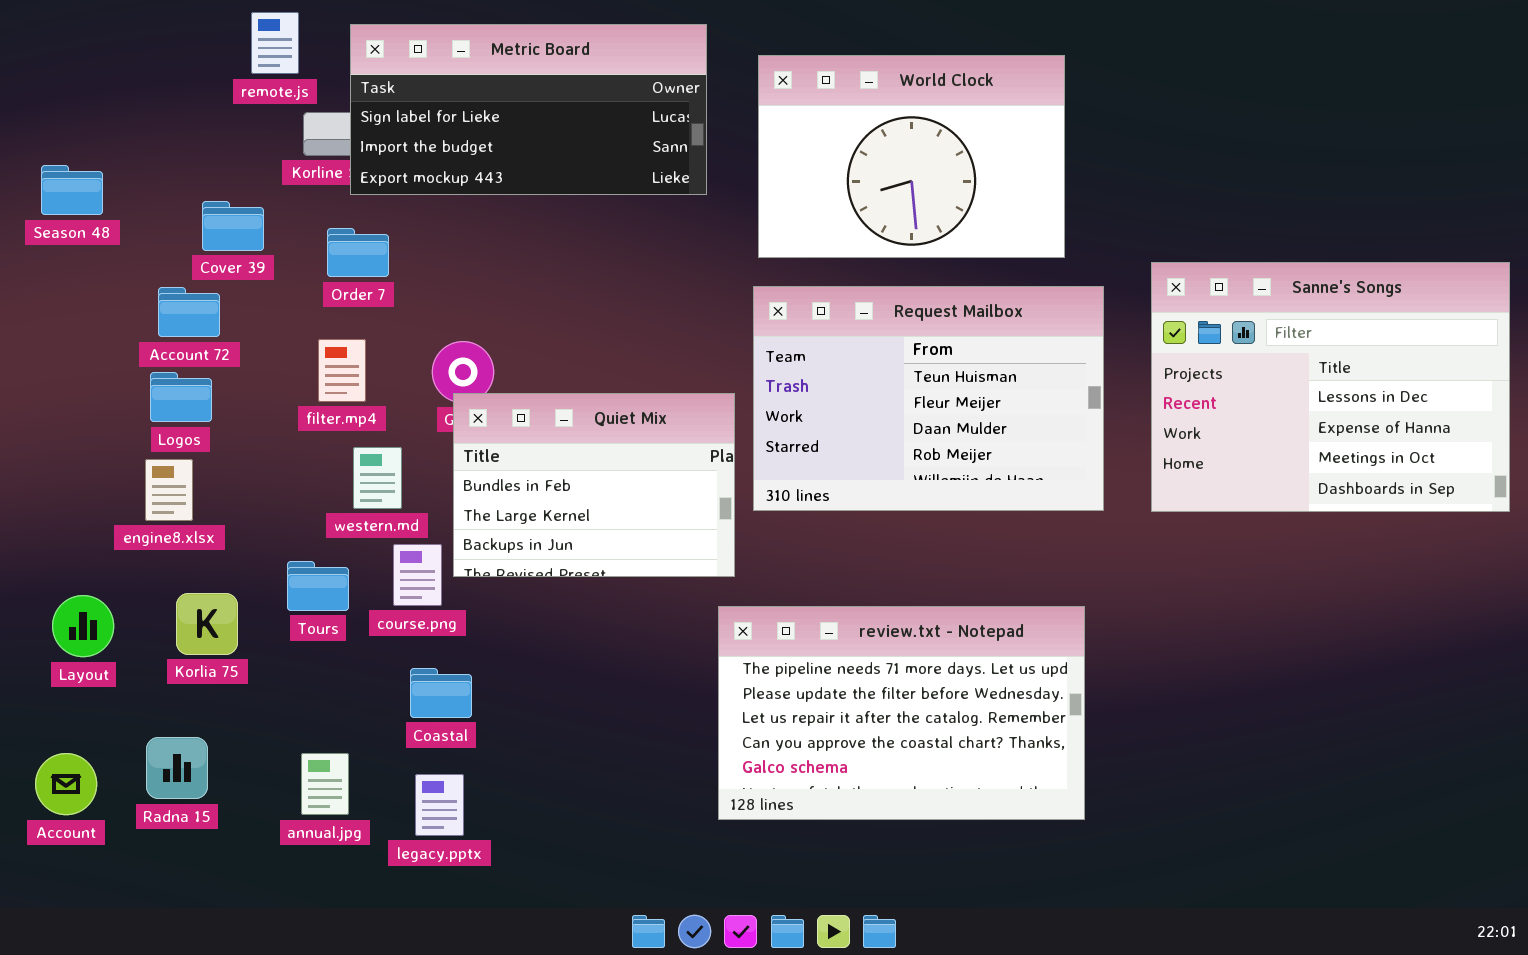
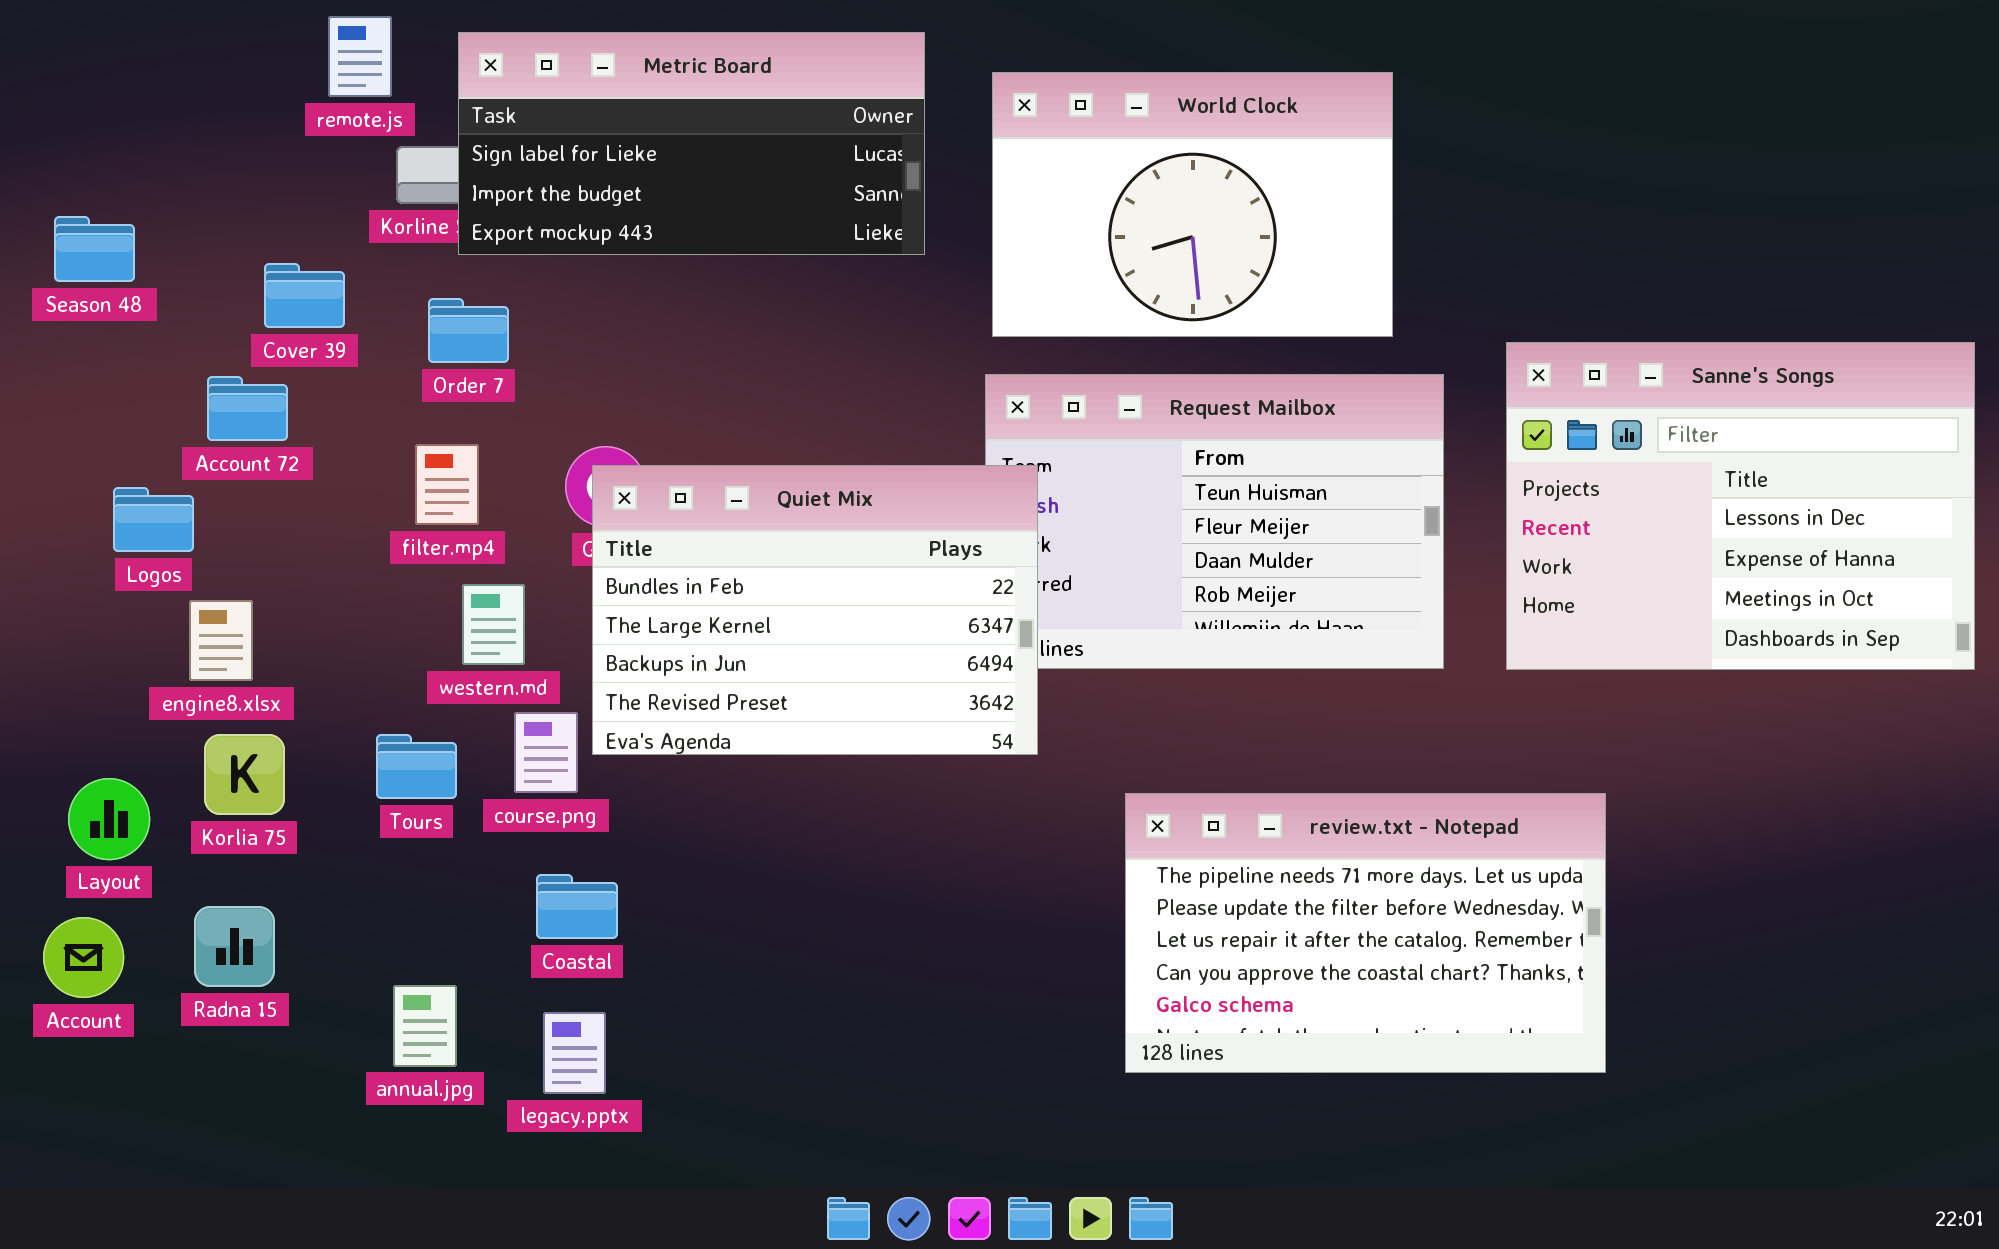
Logos: [150,372,212,422] -> [113,487,194,552], moved
Quiet Mix: [453,393,735,577] -> [592,465,1038,755], resized
Korlia 75: [176,593,238,655] -> [204,734,285,815], moved
review.txt - Notepad: [718,606,1085,820] -> [1125,793,1606,1073], moved
Radna 15: [146,737,208,799] -> [194,906,275,987], moved
Account: [35,753,97,815] -> [43,917,124,998], moved

